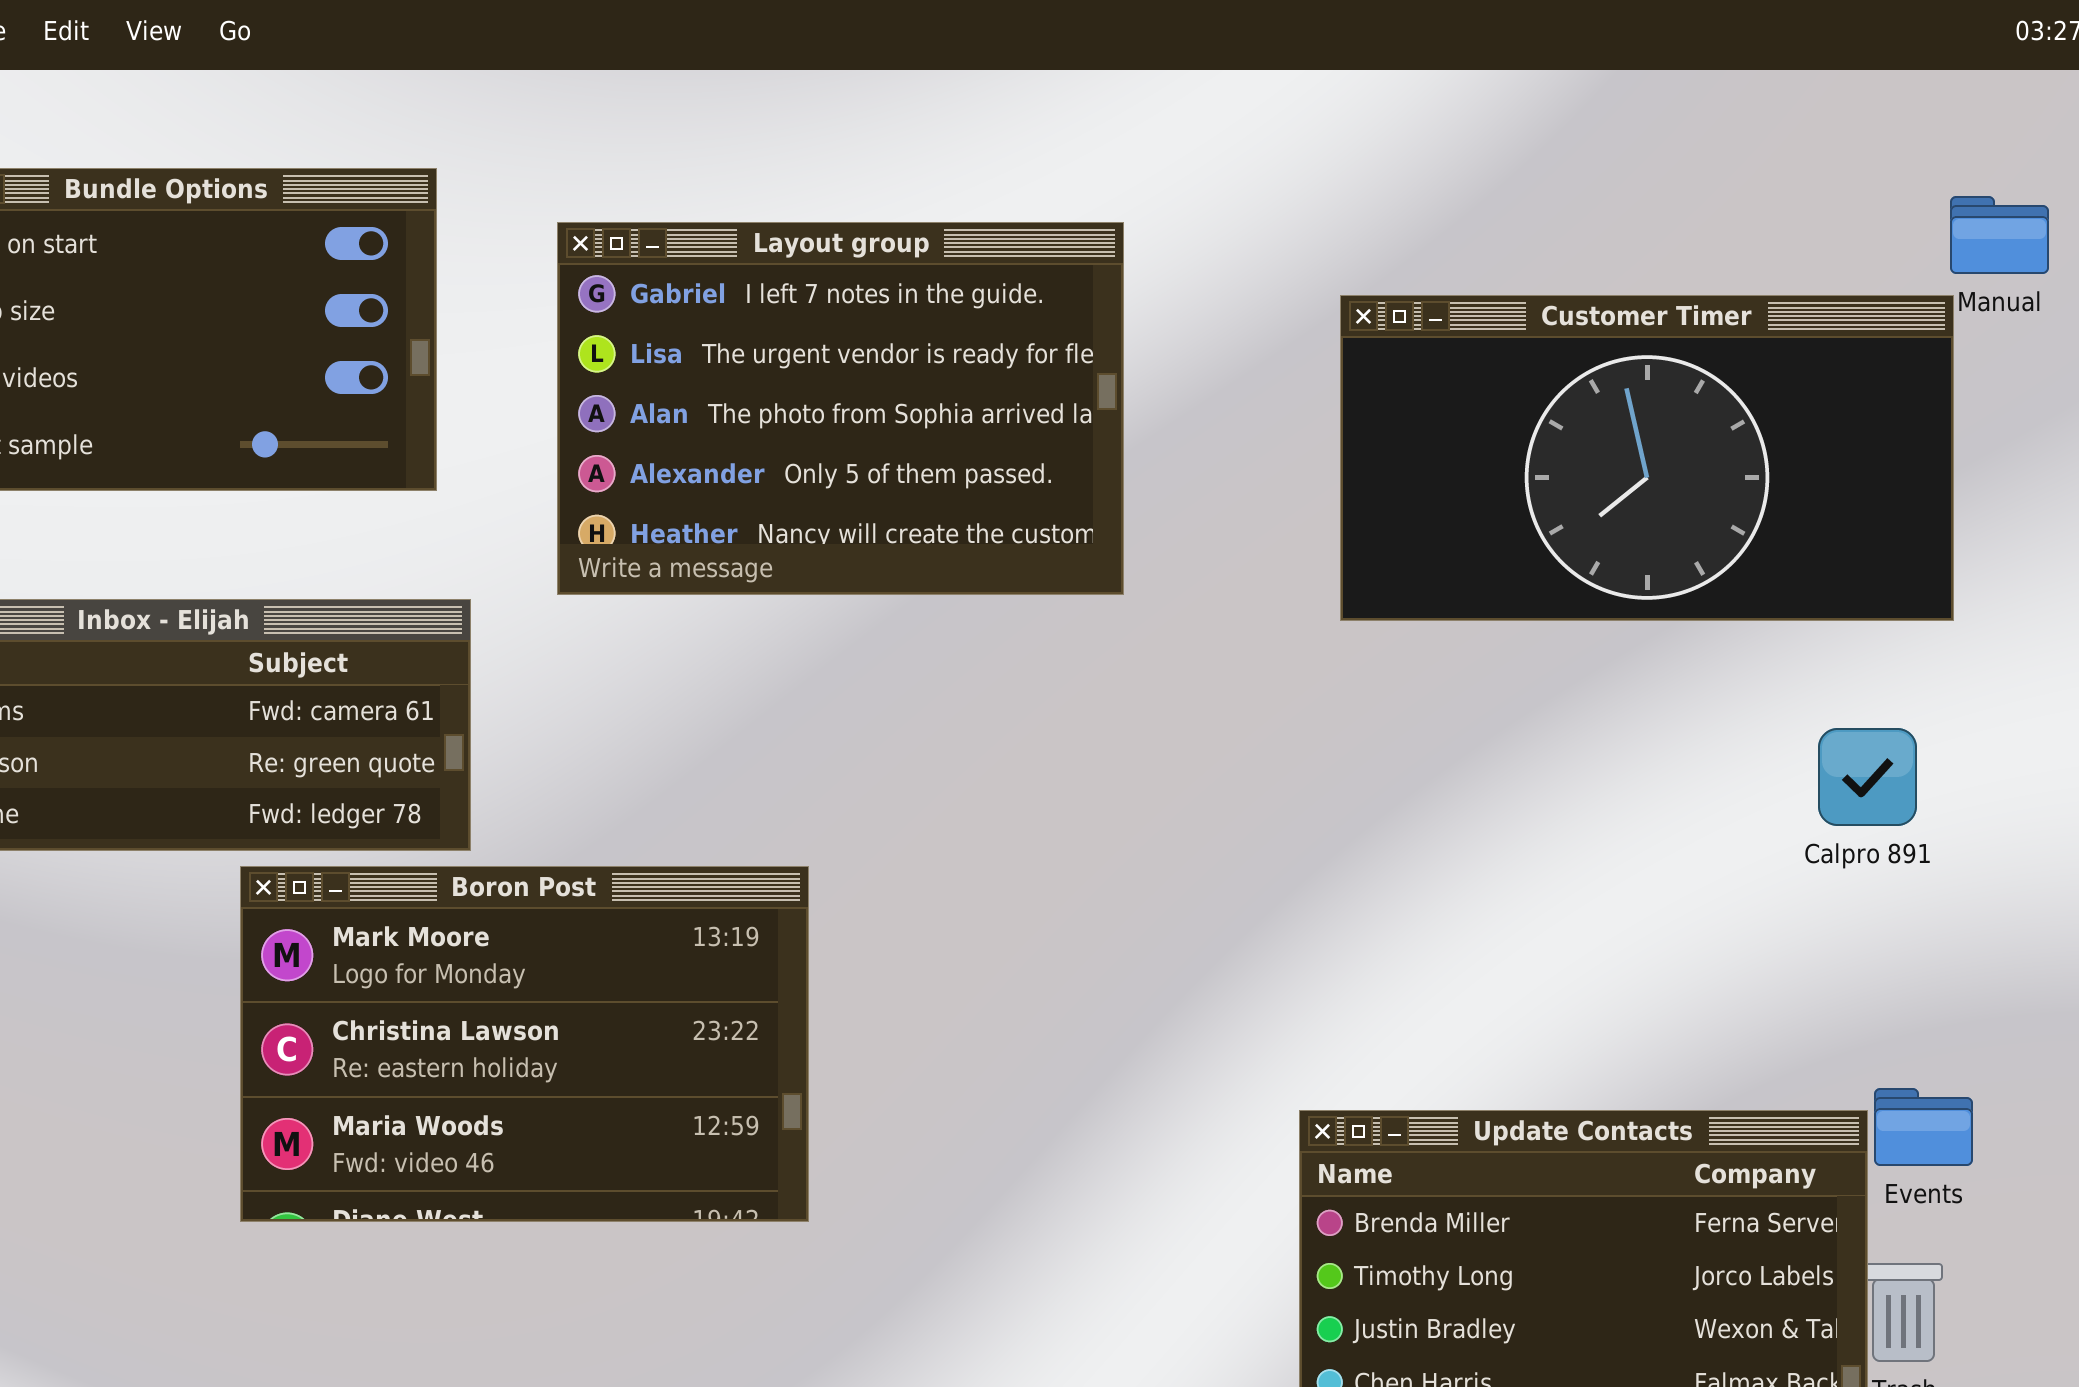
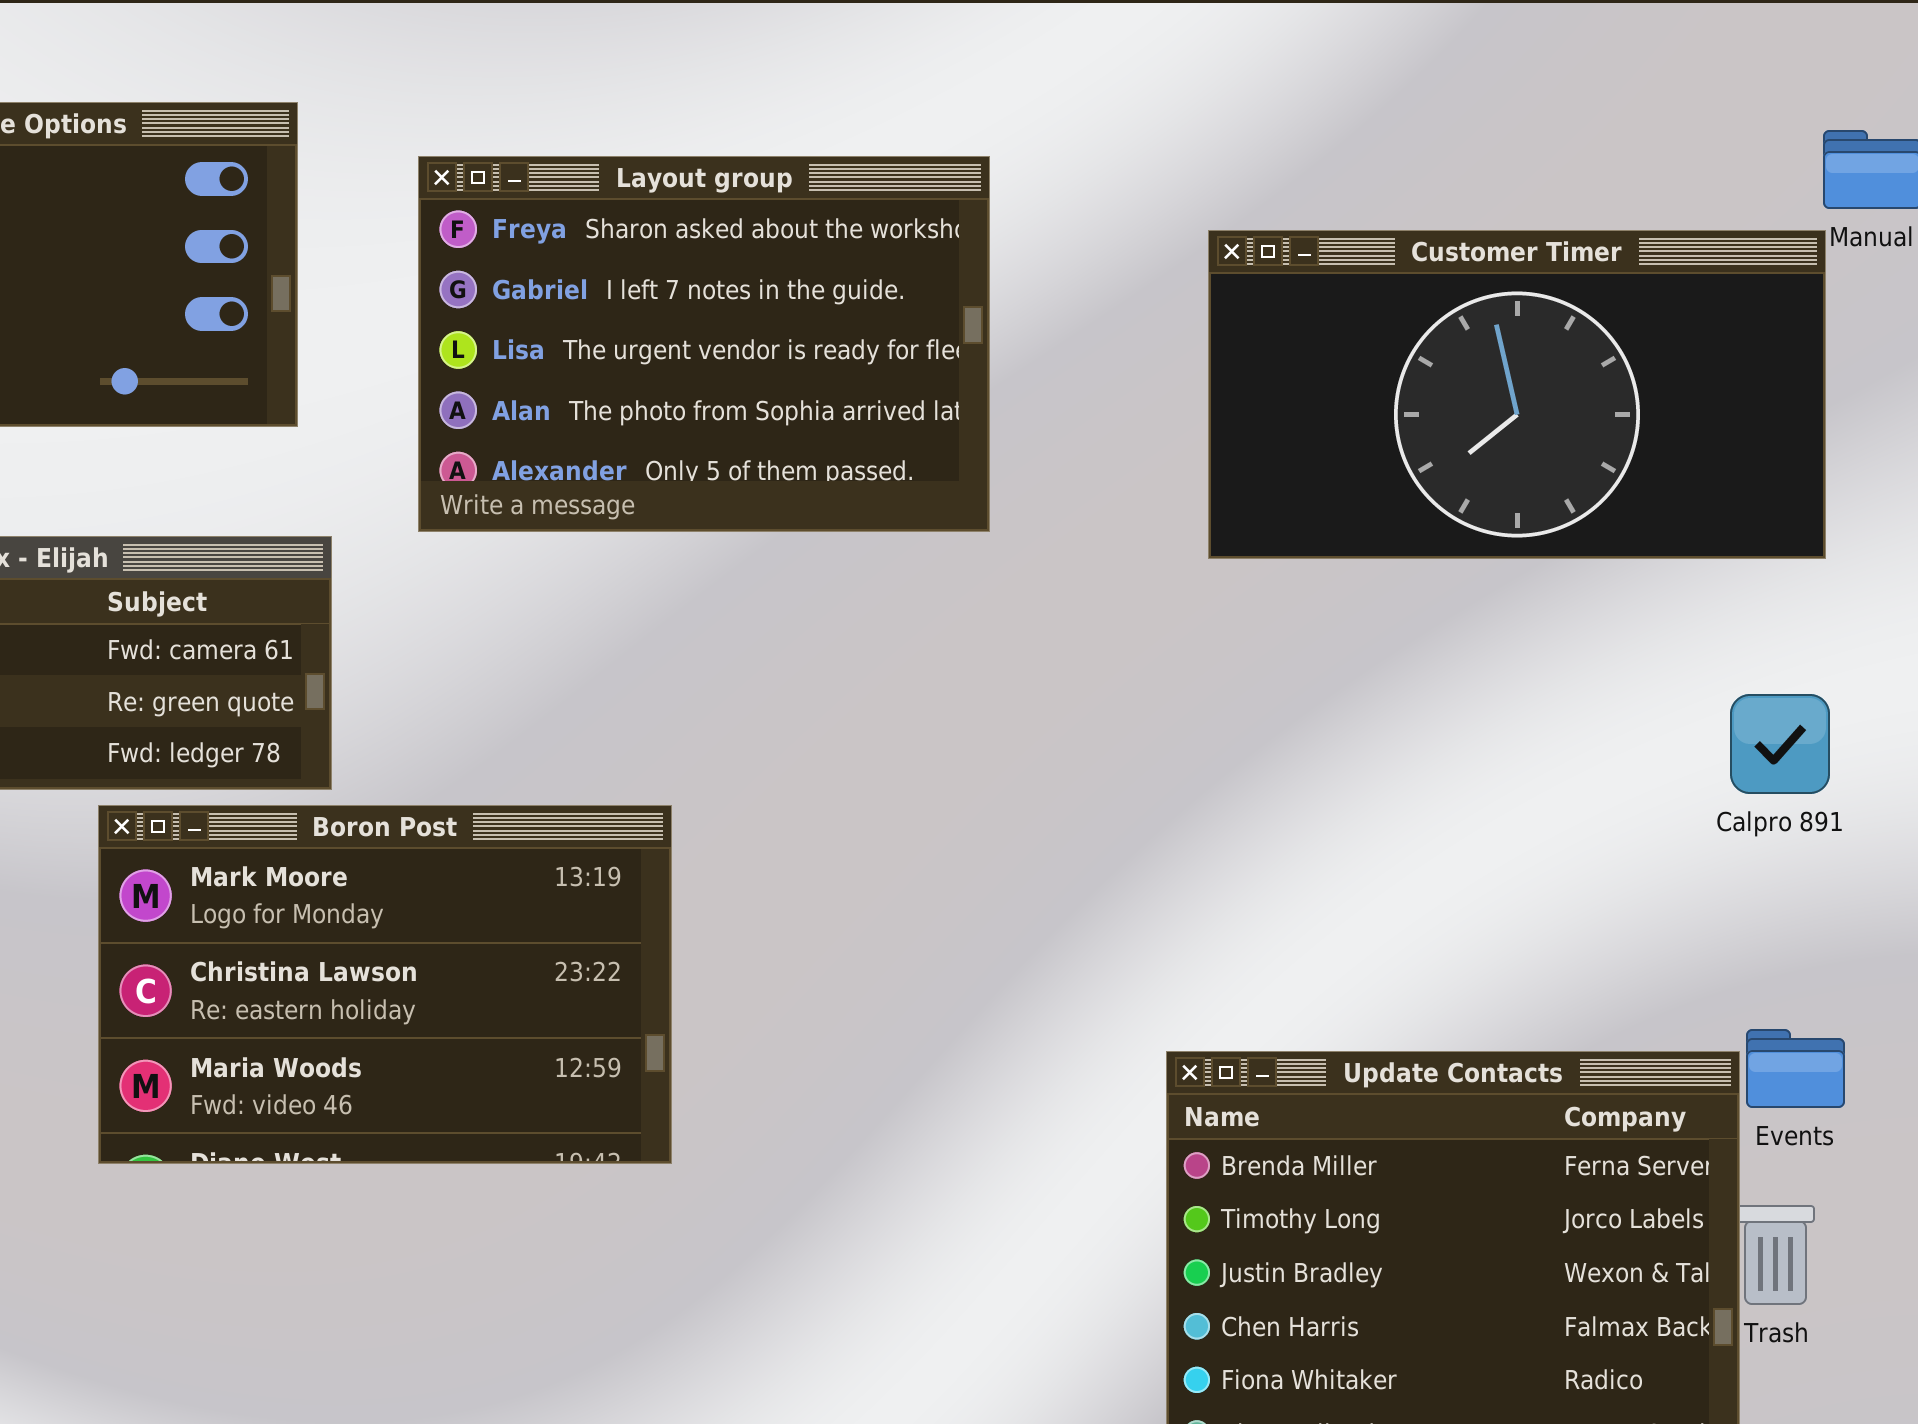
Layout group: [557,222,1124,595] -> [418,156,990,532], scrolled up 1 row
Calpro 891: [1818,728,1917,826] -> [1730,694,1830,794], moved

